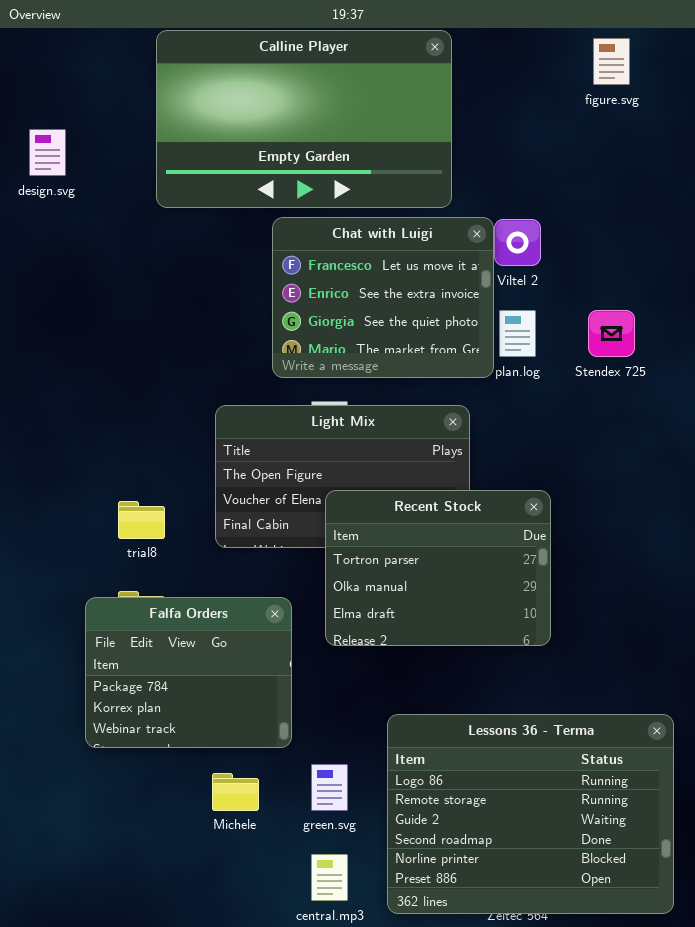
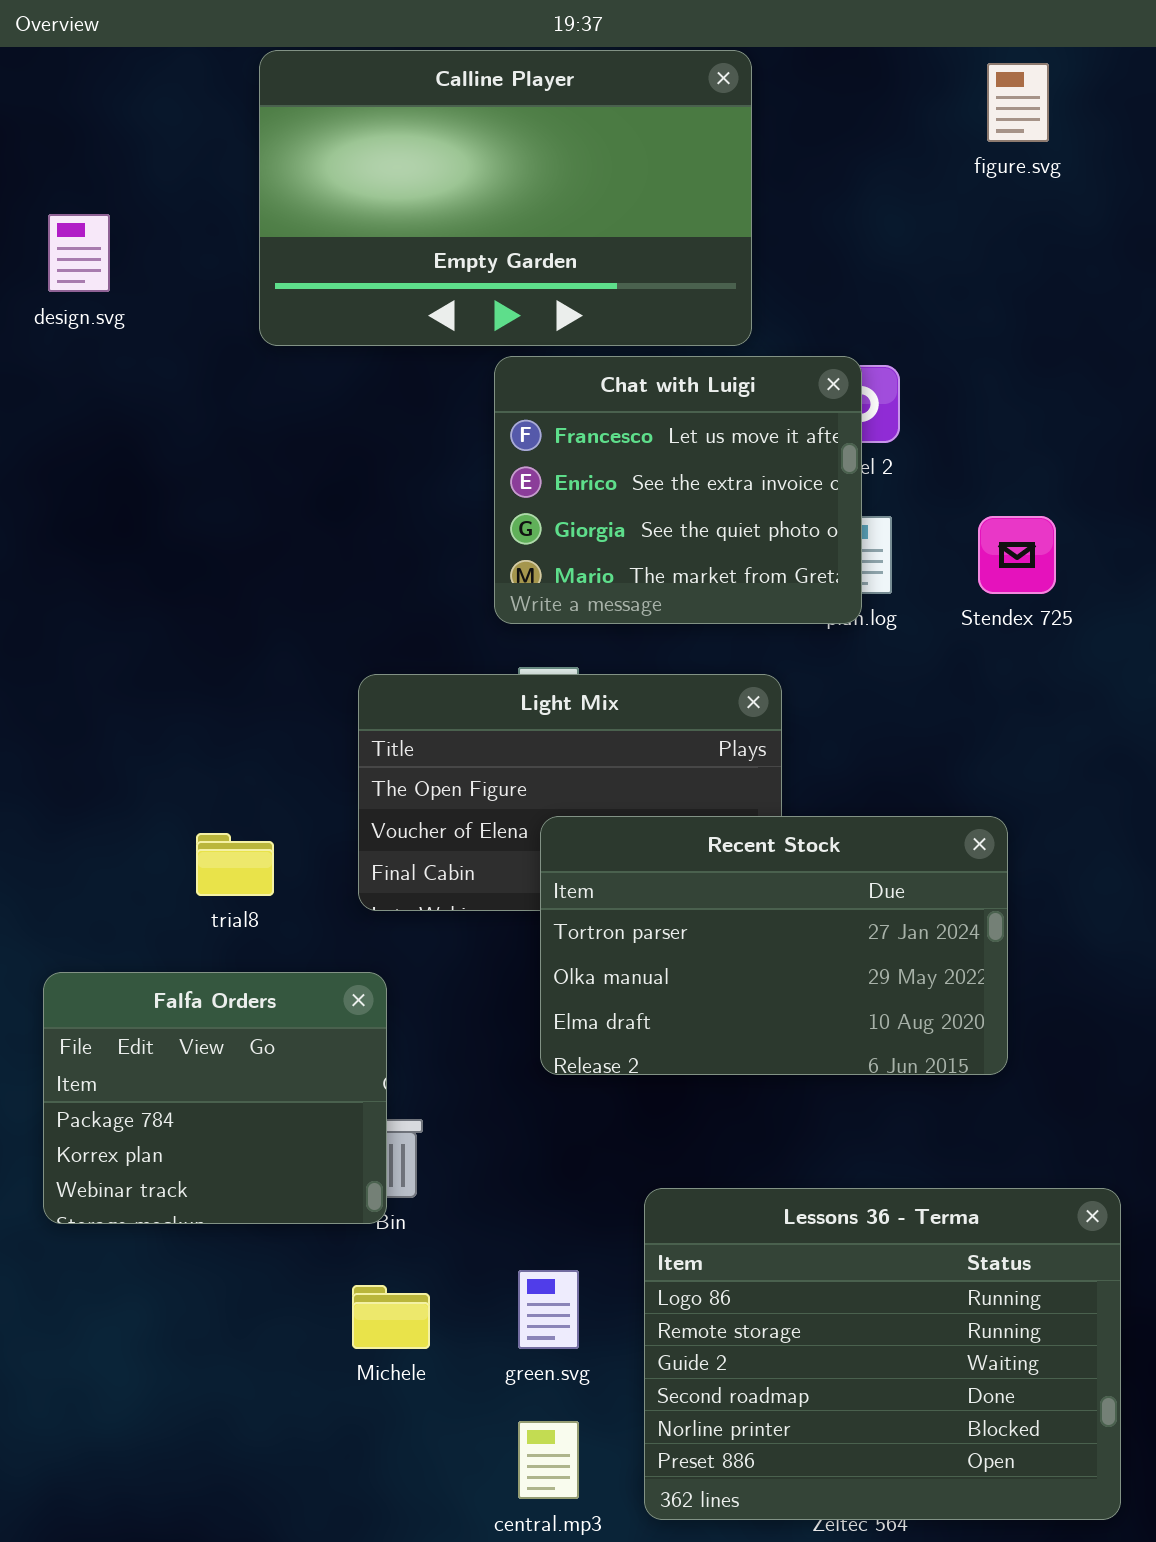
Chat with Luigi: [272,217,494,378] -> [494,356,862,624], moved
Recent Stock: [325,490,551,646] -> [540,816,1008,1075], resized
Falfa Orders: [85,597,292,748] -> [43,972,387,1224], moved

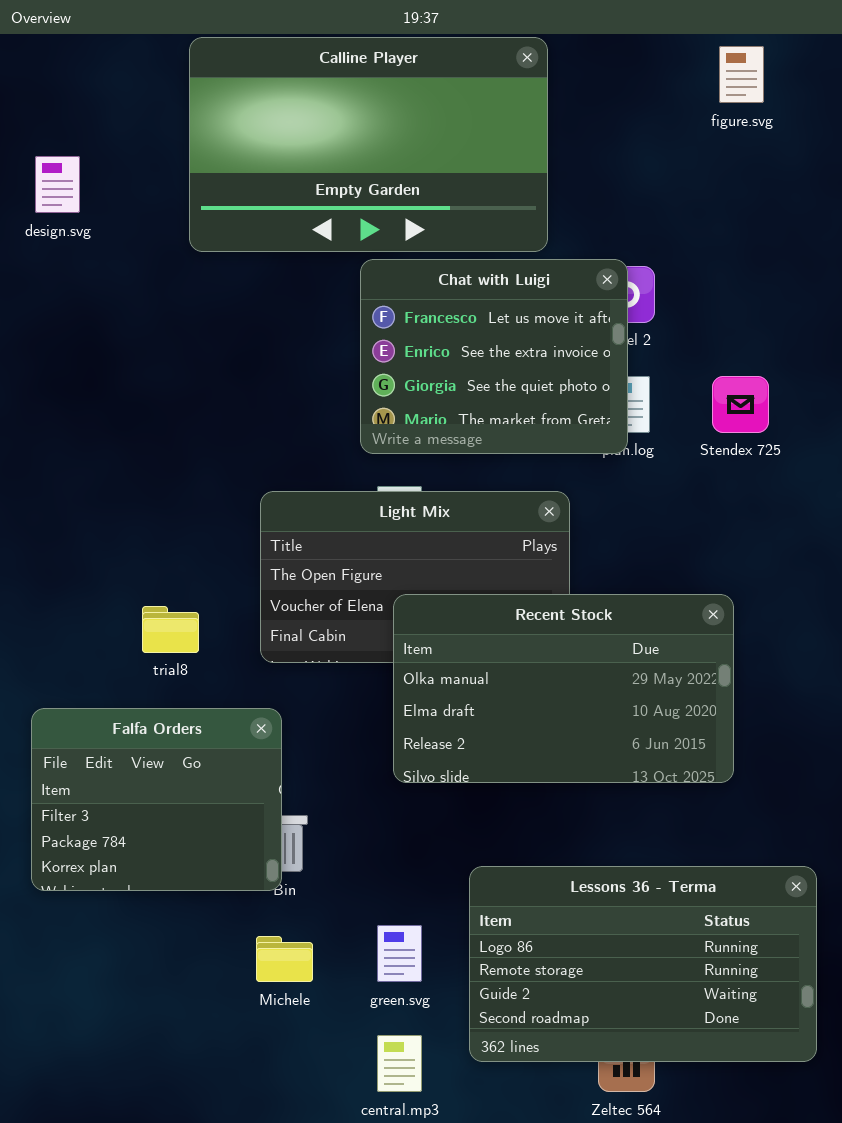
Recent Stock: [540,816,1008,1075] -> [393,594,734,783], scrolled down 1 row
Falfa Orders: [43,972,387,1224] -> [31,708,282,891], scrolled up 1 row
Lessons 36 - Terma: [644,1188,1121,1520] -> [469,866,817,1062], resized

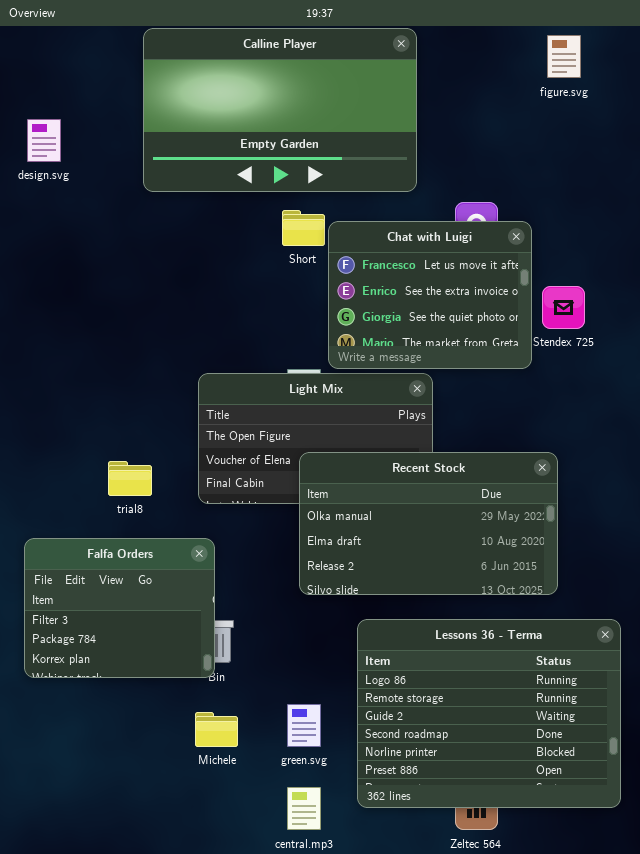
Chat with Luigi: [360,259,628,454] -> [328,221,532,369], moved
Lessons 36 - Terma: [469,866,817,1062] -> [357,619,621,808], resized

